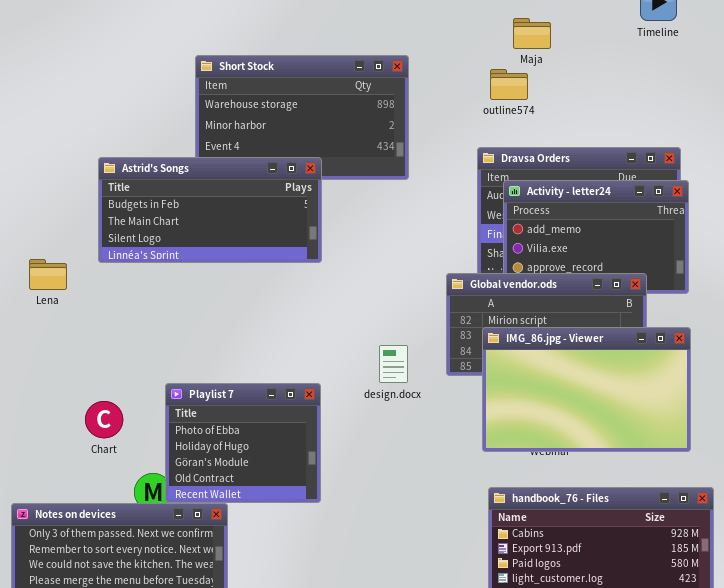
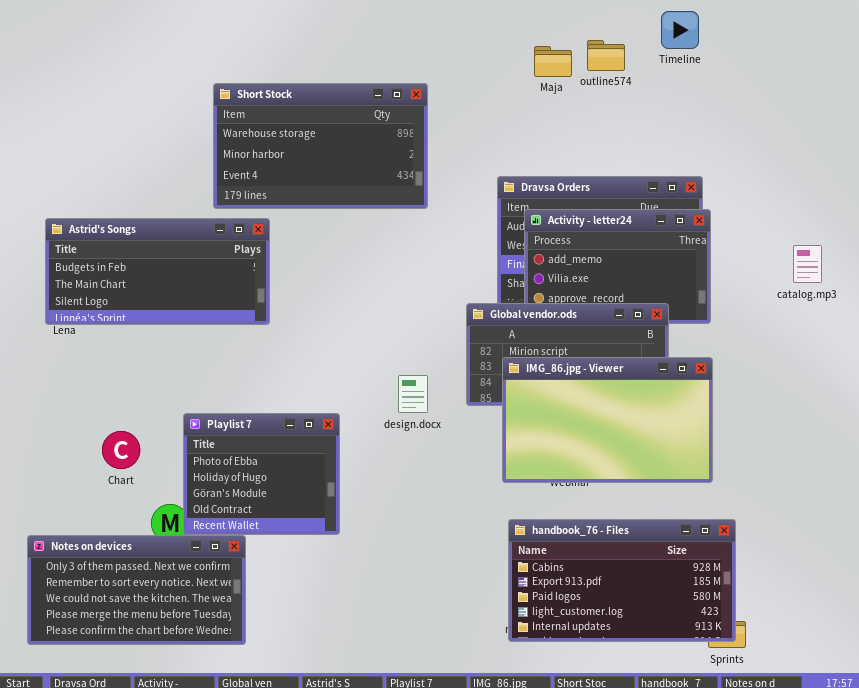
outline574: [490,69,528,100] -> [587,40,625,71], moved
Astrid's Songs: [98,157,322,263] -> [45,218,270,325], moved

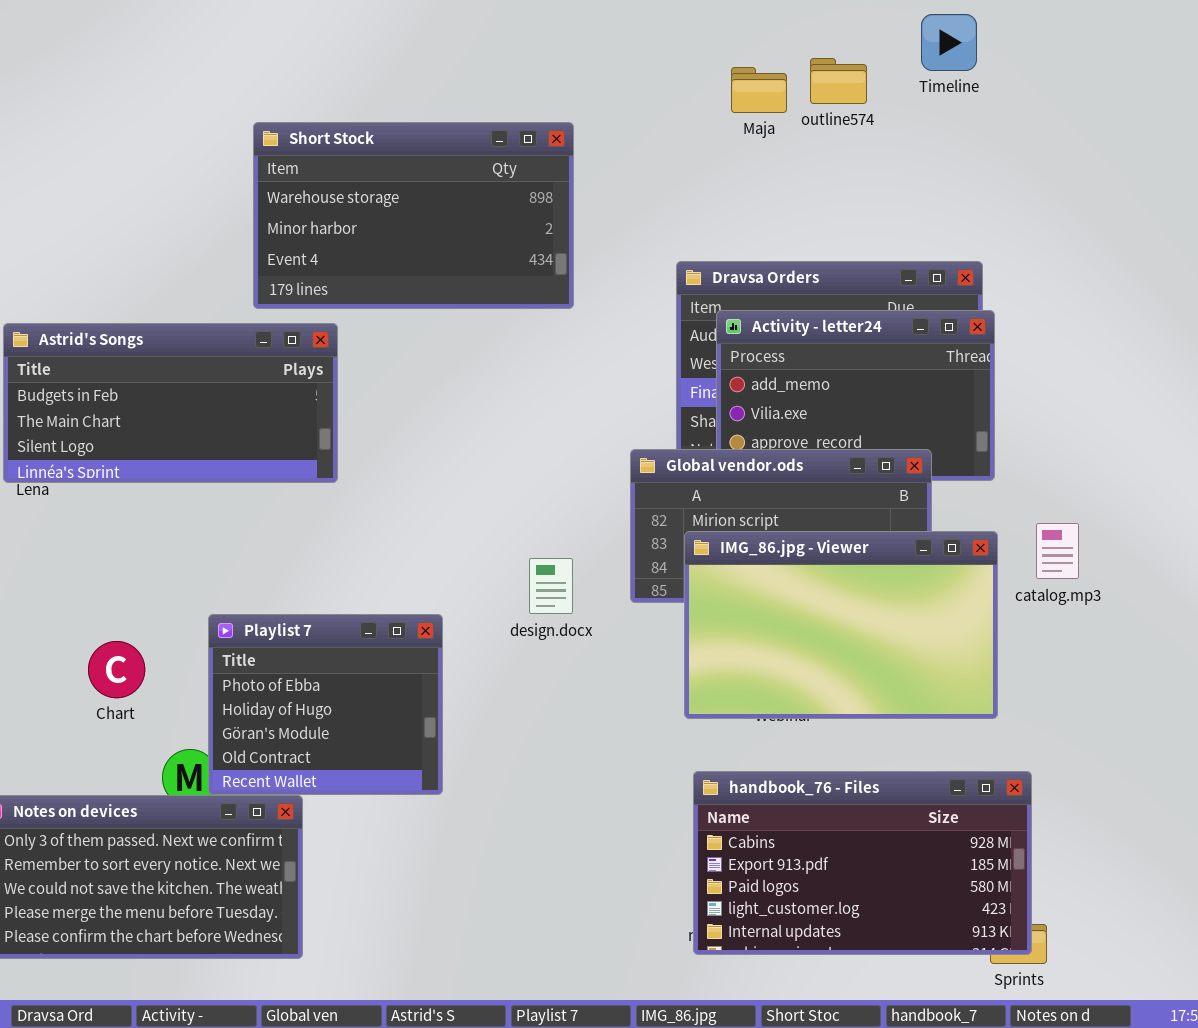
catalog.mp3: [793,245,822,283] -> [1036,523,1079,579], moved

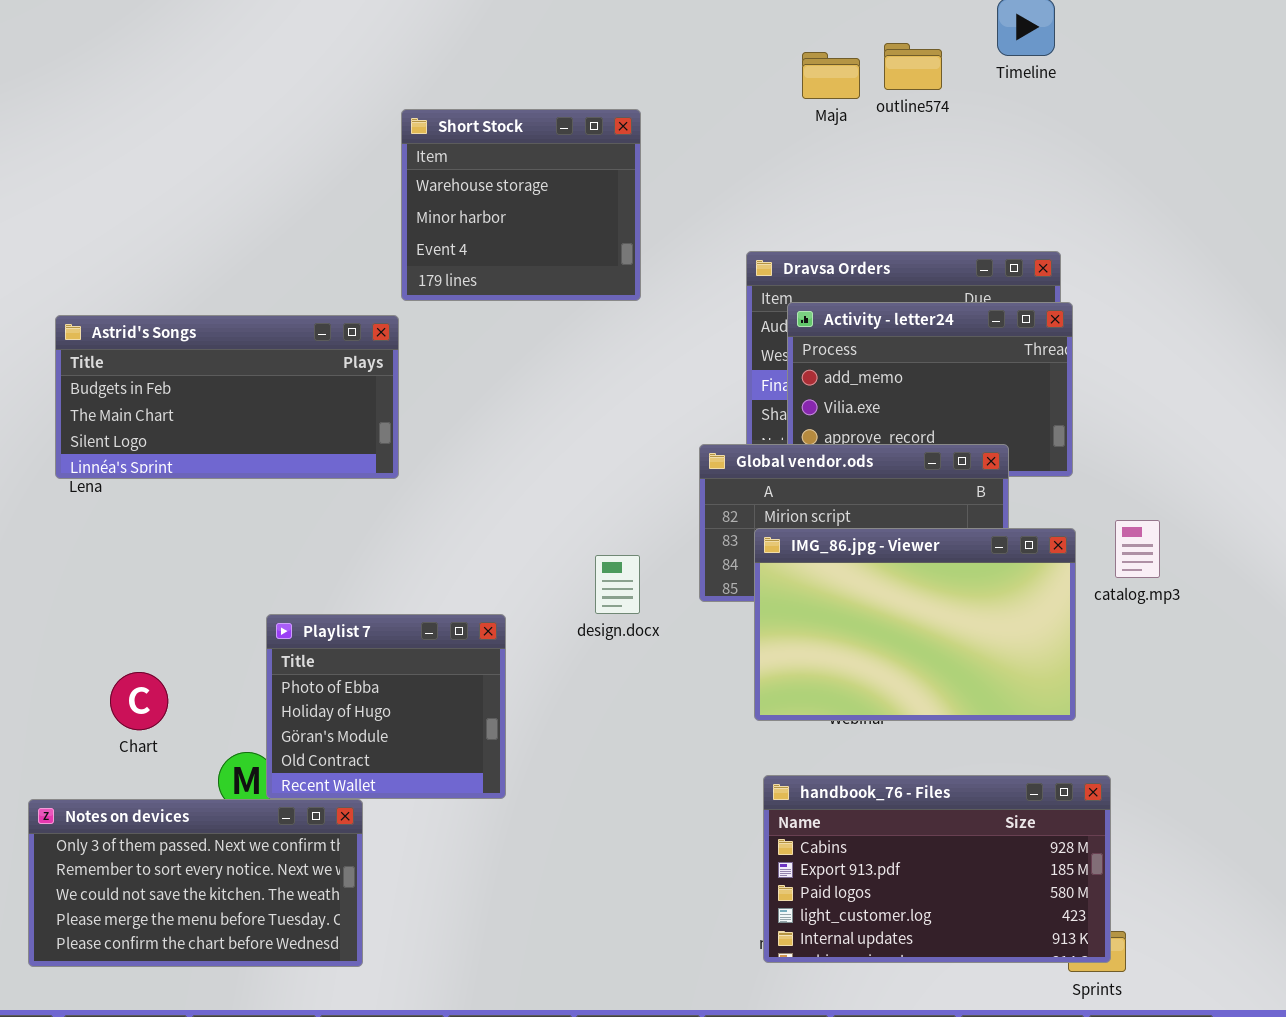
Short Stock: [253,122,574,309] -> [401,109,641,301], resized
Chart: [88,641,145,698] -> [110,672,168,730], moved

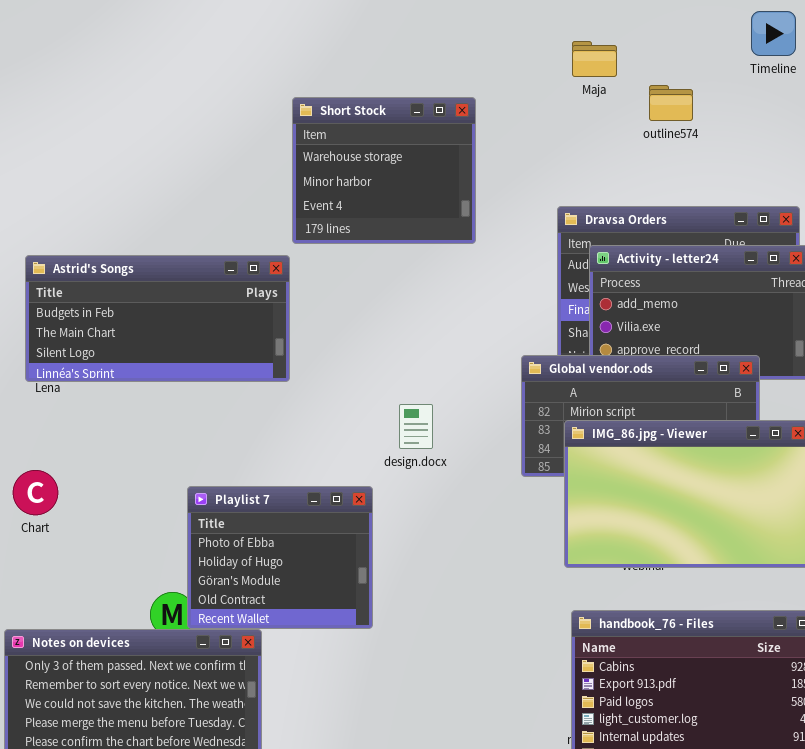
outline574: [884,43,942,90] -> [649,85,693,121], moved
Maja: [802,52,860,99] -> [572,41,617,77], moved
design.docx: [595,555,640,614] -> [399,404,433,449], moved
Chart: [110,672,168,730] -> [13,470,58,515], moved

